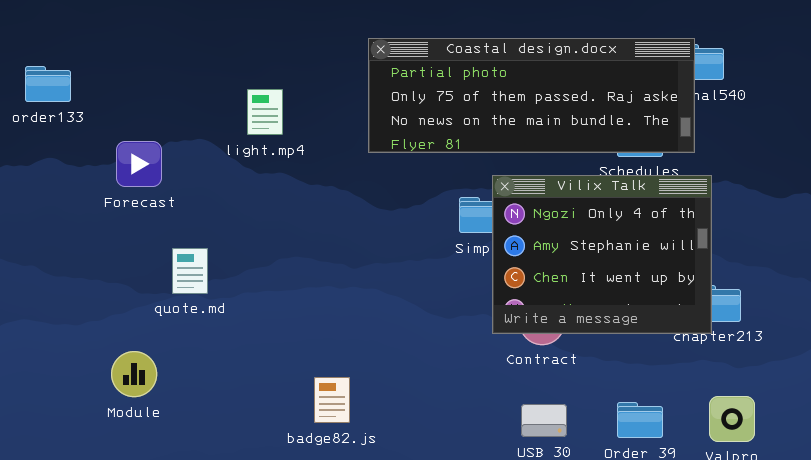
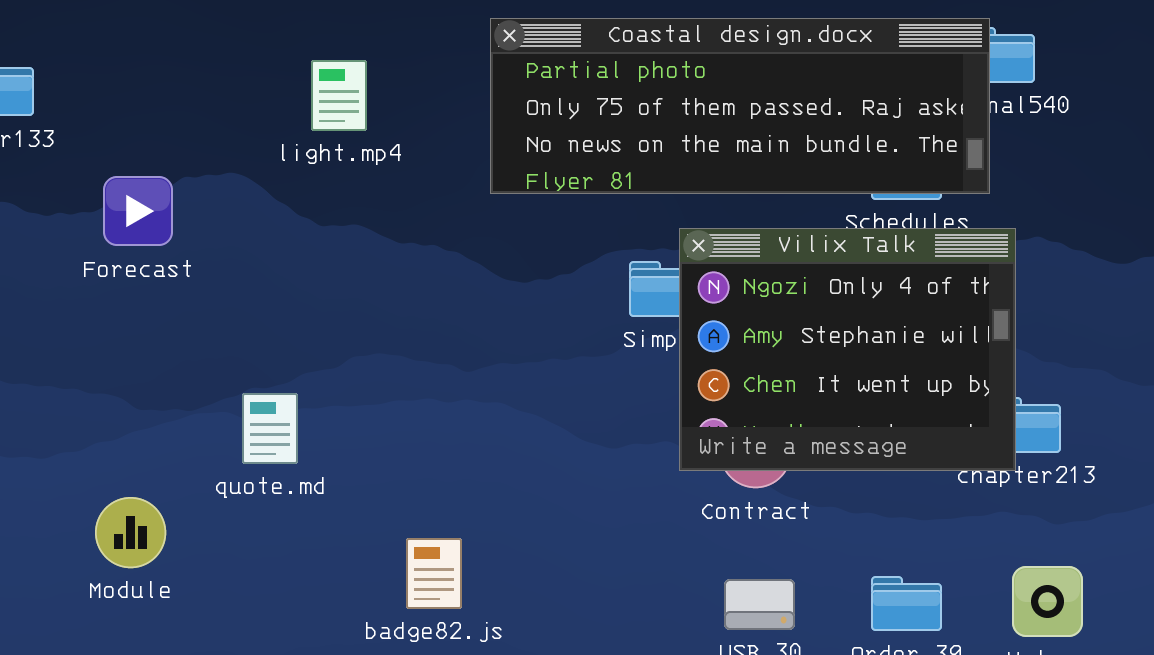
light.mp4: [247,89,283,135] -> [311,60,367,131], moved
quote.md: [172,248,208,294] -> [242,393,298,464], moved

